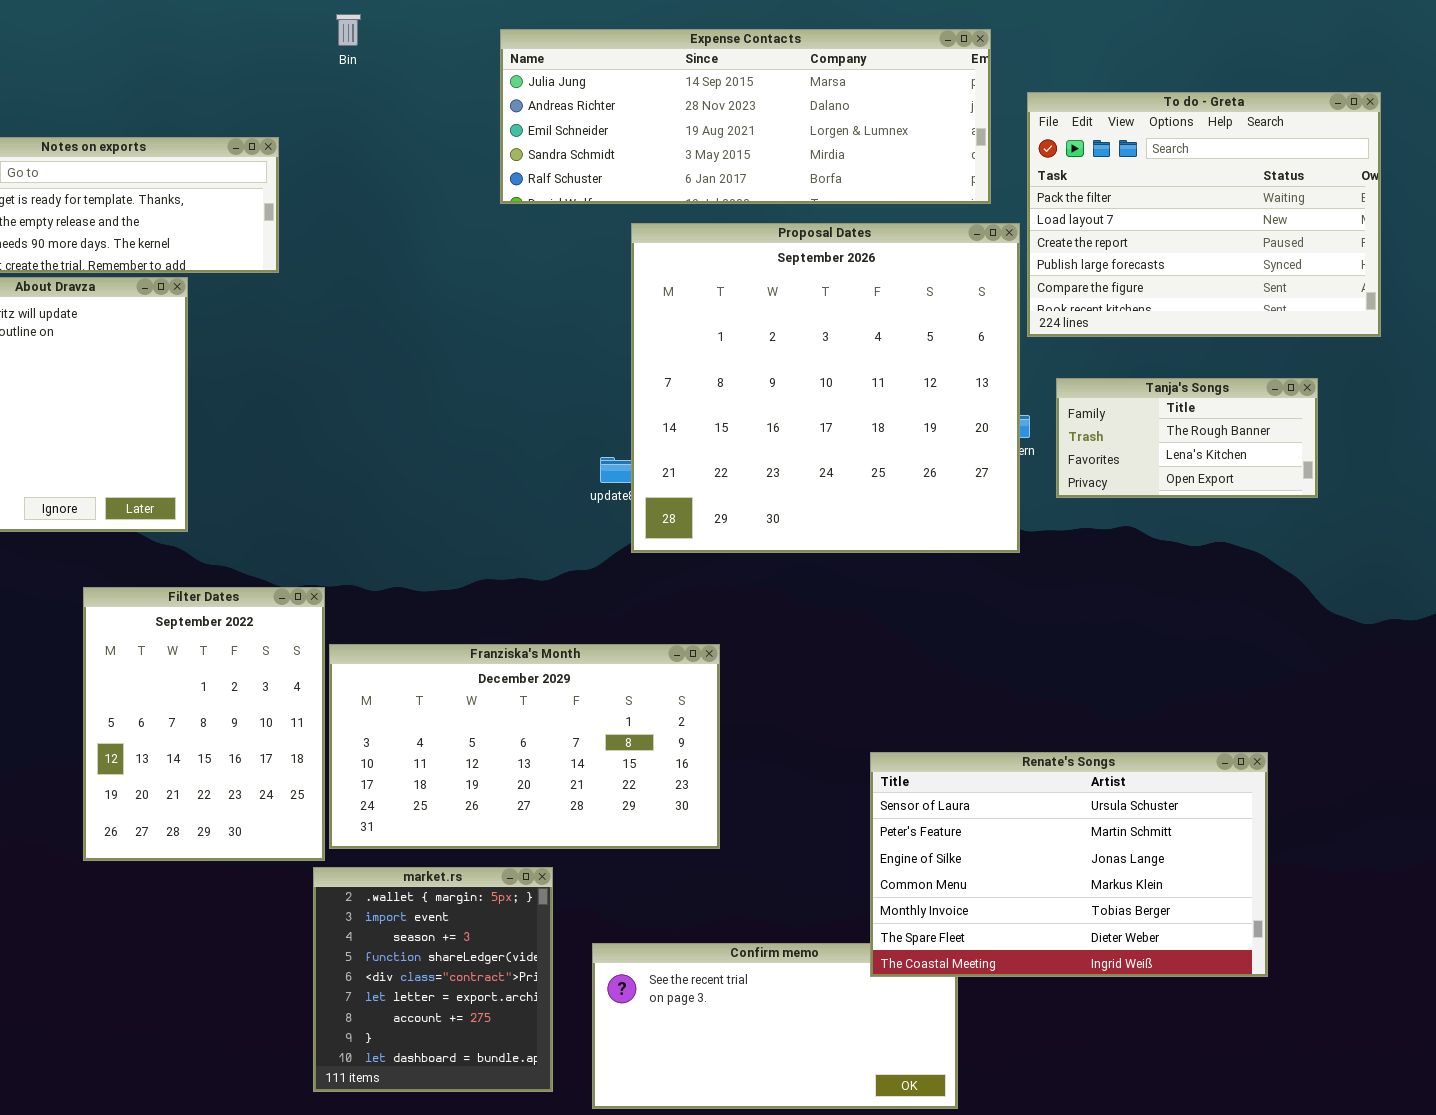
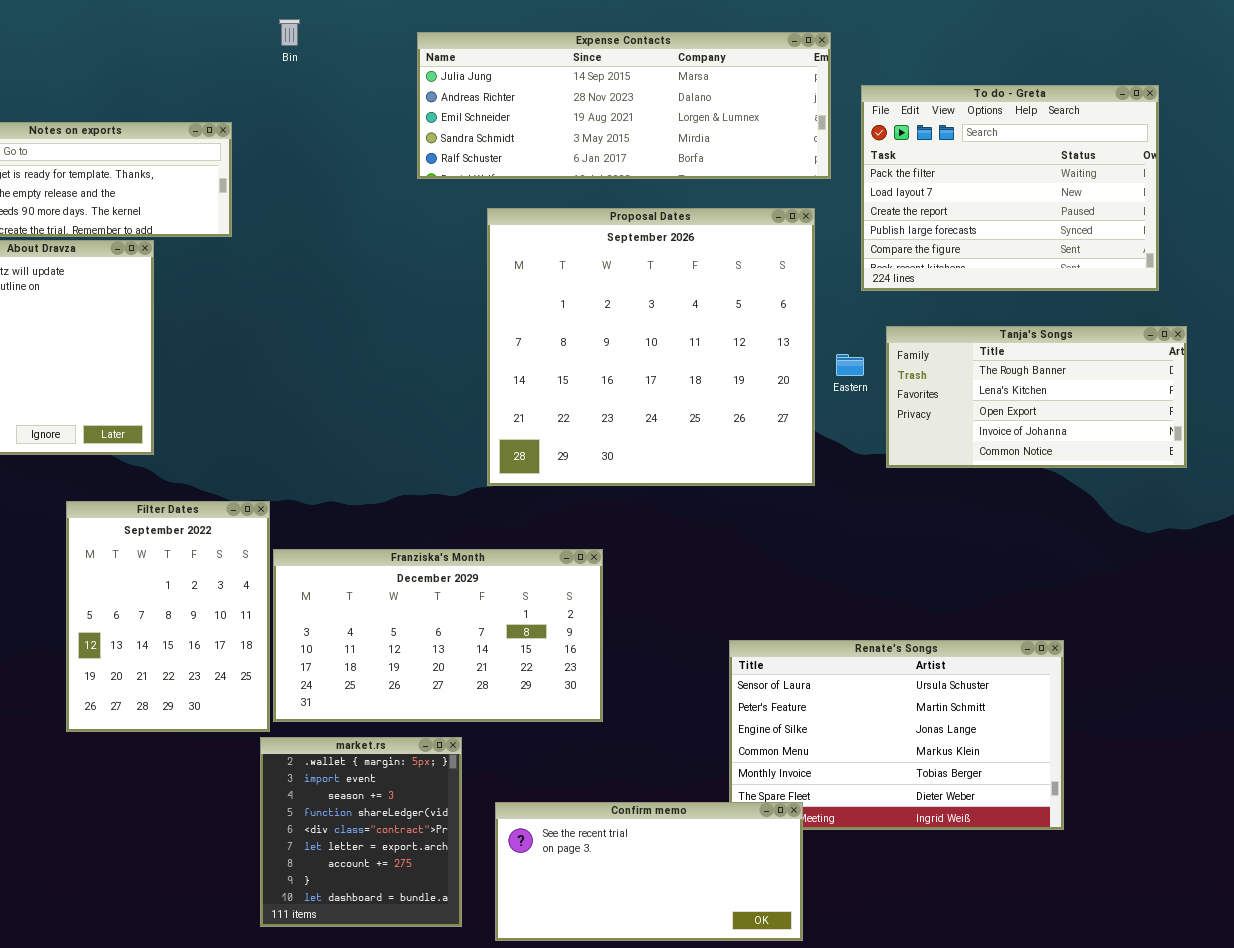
Proposal Dates: [631,223,1020,553] -> [487,208,815,486], moved
Tanja's Songs: [1056,378,1318,498] -> [886,326,1187,468], resized
Confirm memo: [592,943,958,1109] -> [495,802,803,941], raised

